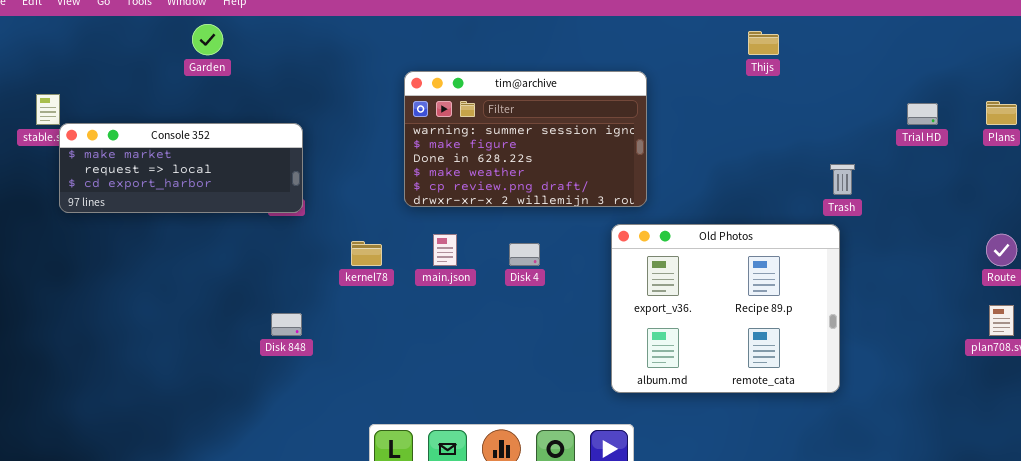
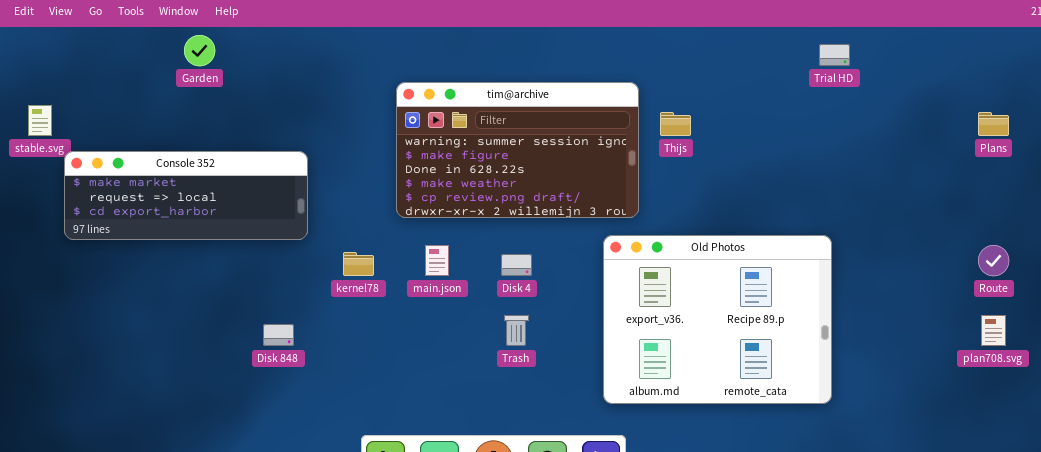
Thijs: [748,31,779,55] -> [660,112,691,136], moved
Trial HD: [907,103,938,125] -> [819,44,850,66], moved
Console 352: [59,123,303,213] -> [64,151,308,240], moved
Trash: [830,164,855,195] -> [504,315,529,346], moved

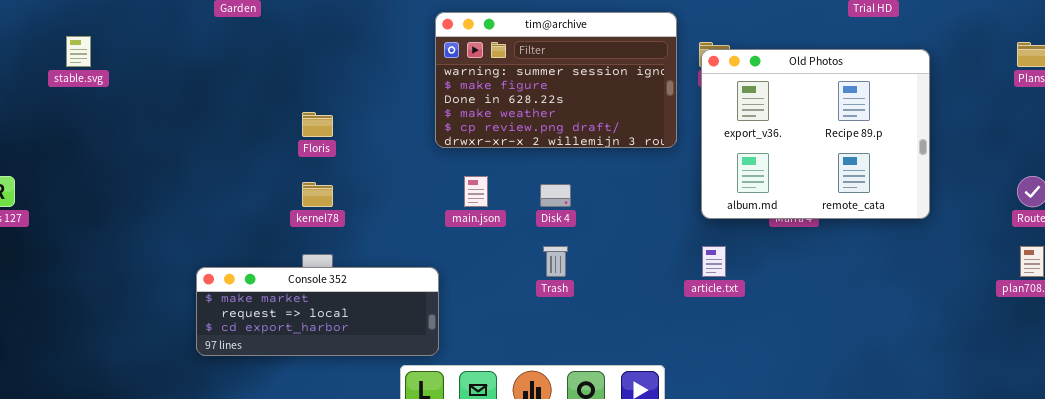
Console 352: [64,151,308,240] -> [196,267,439,356], moved
Old Photos: [603,235,832,404] -> [701,49,930,219], moved
kernel78: [343,252,374,276] -> [302,182,333,207], moved

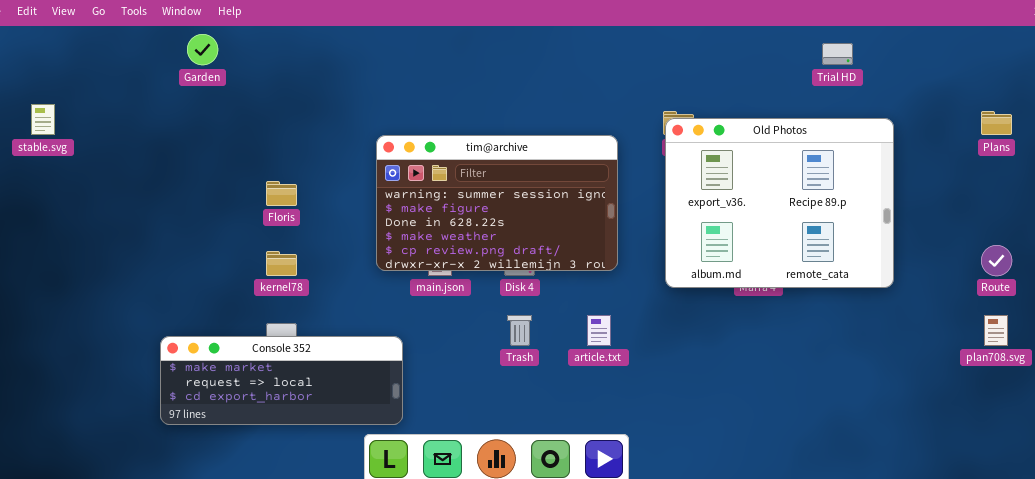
tim@archive: [435,12,677,148] -> [376,135,618,271], moved
article.txt: [702,246,726,277] -> [587,315,611,346], moved

